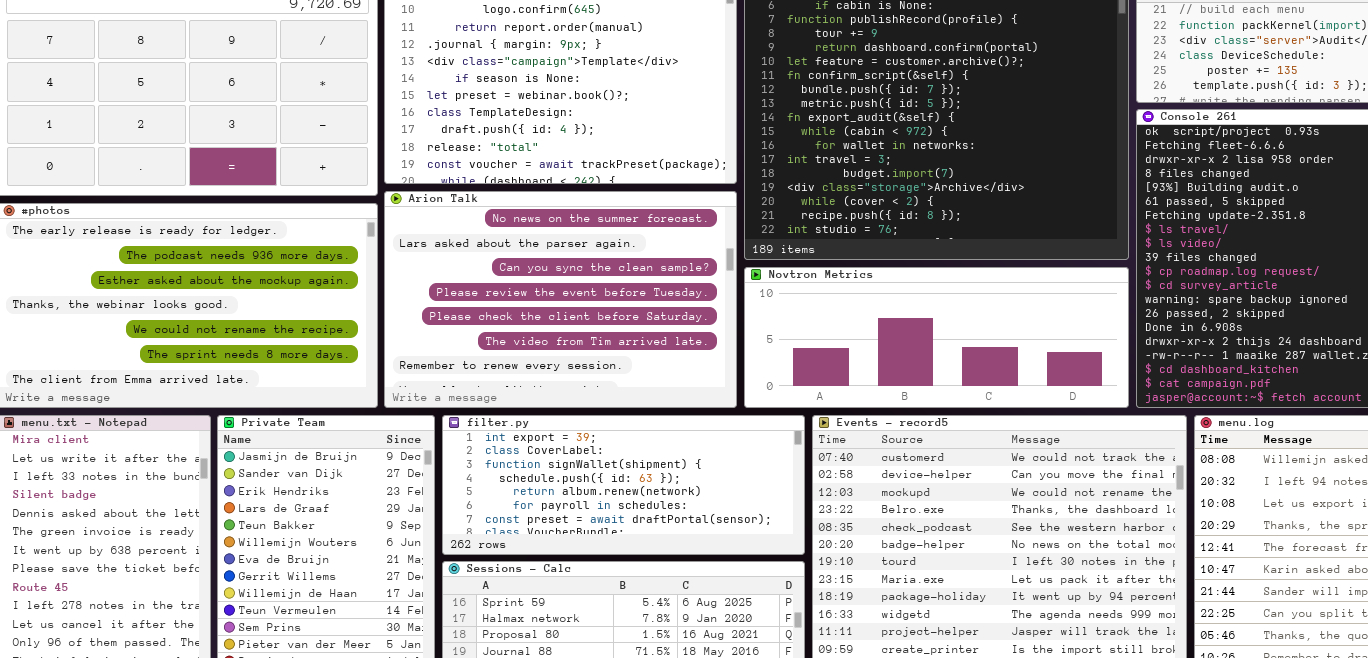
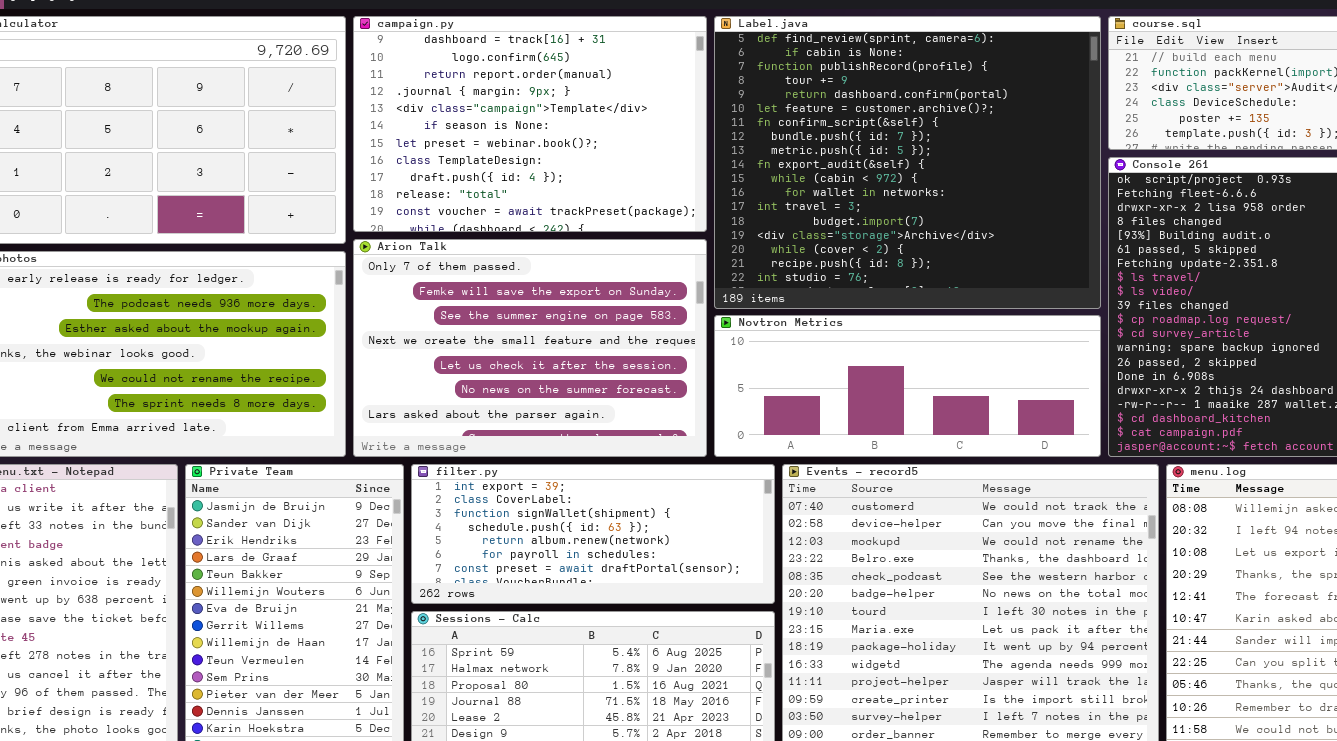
Arion Talk: [384,191,737,408] -> [353,239,707,457], scrolled up 5 rows

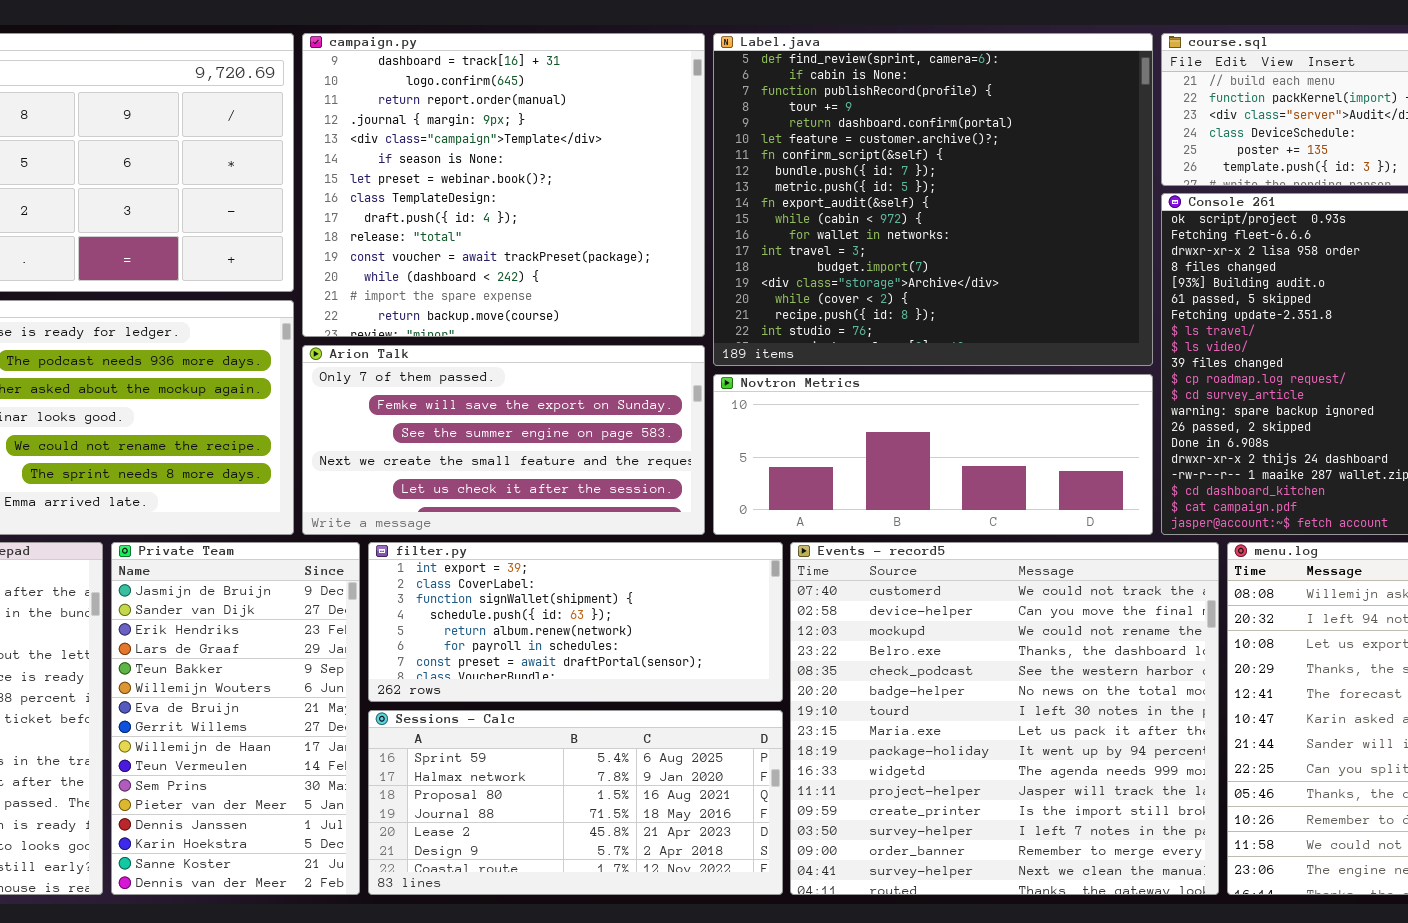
campaign.py: [353,16,707,232] -> [302,33,705,337], resized
Arion Talk: [353,239,707,457] -> [302,345,705,535], resized

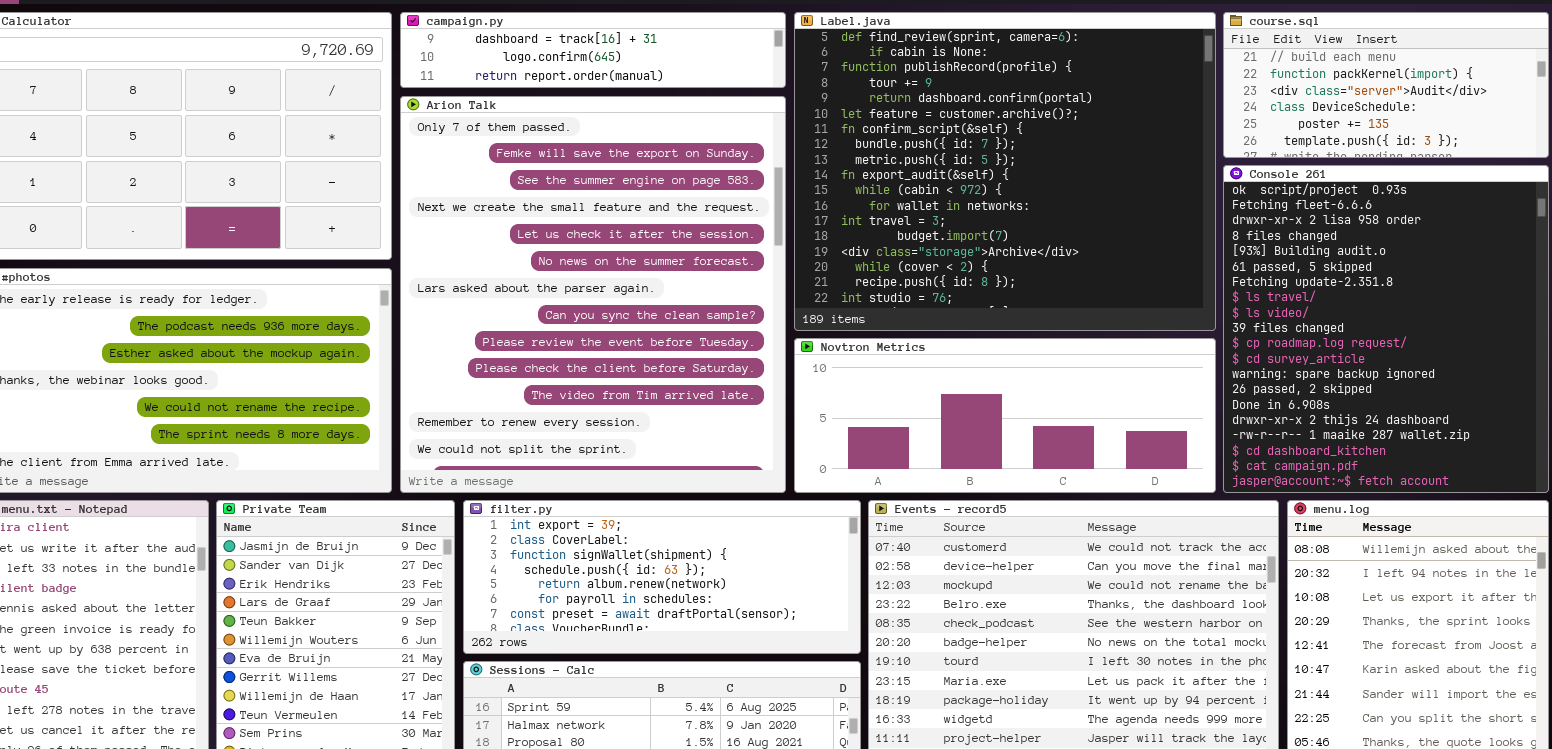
campaign.py: [302,33,705,337] -> [400,12,786,88], resized
Arion Talk: [302,345,705,535] -> [400,96,786,493], resized

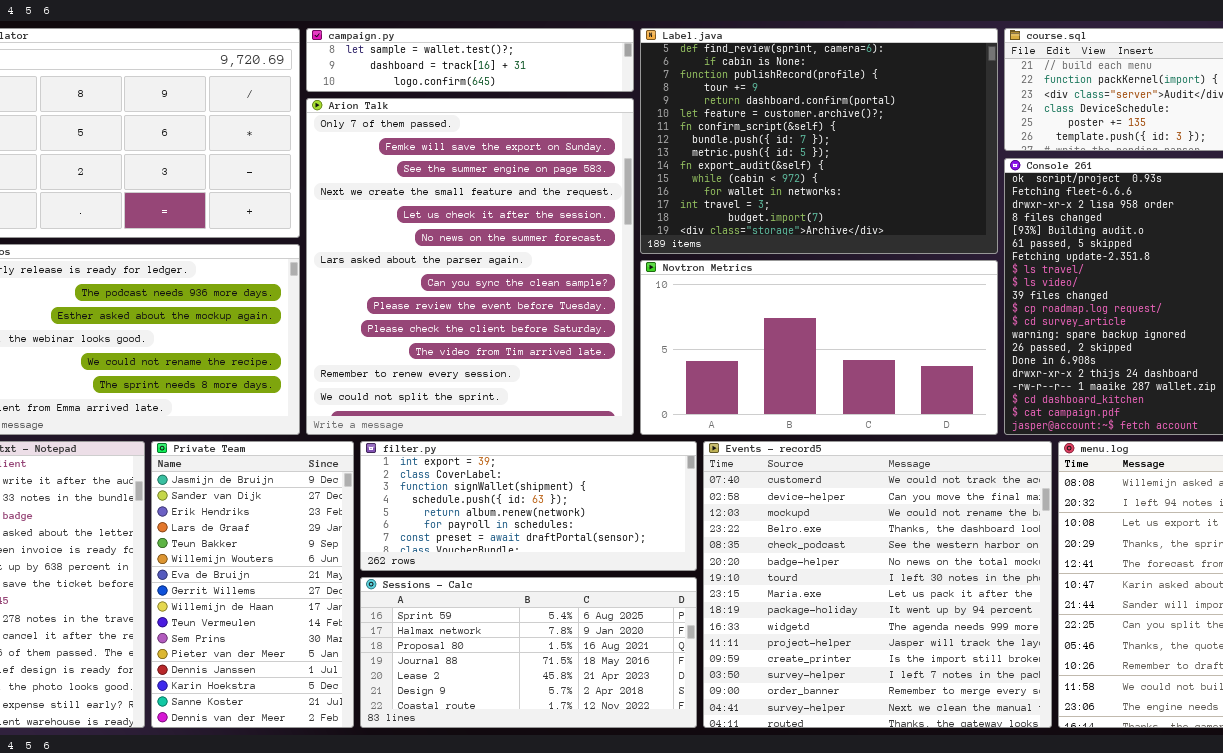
campaign.py: [400,12,786,88] -> [306,28,634,92], scrolled up 1 row
Label.java: [794,12,1216,331] -> [640,28,998,254], resized
Novtron Metrics: [794,338,1216,493] -> [640,260,998,435], resized

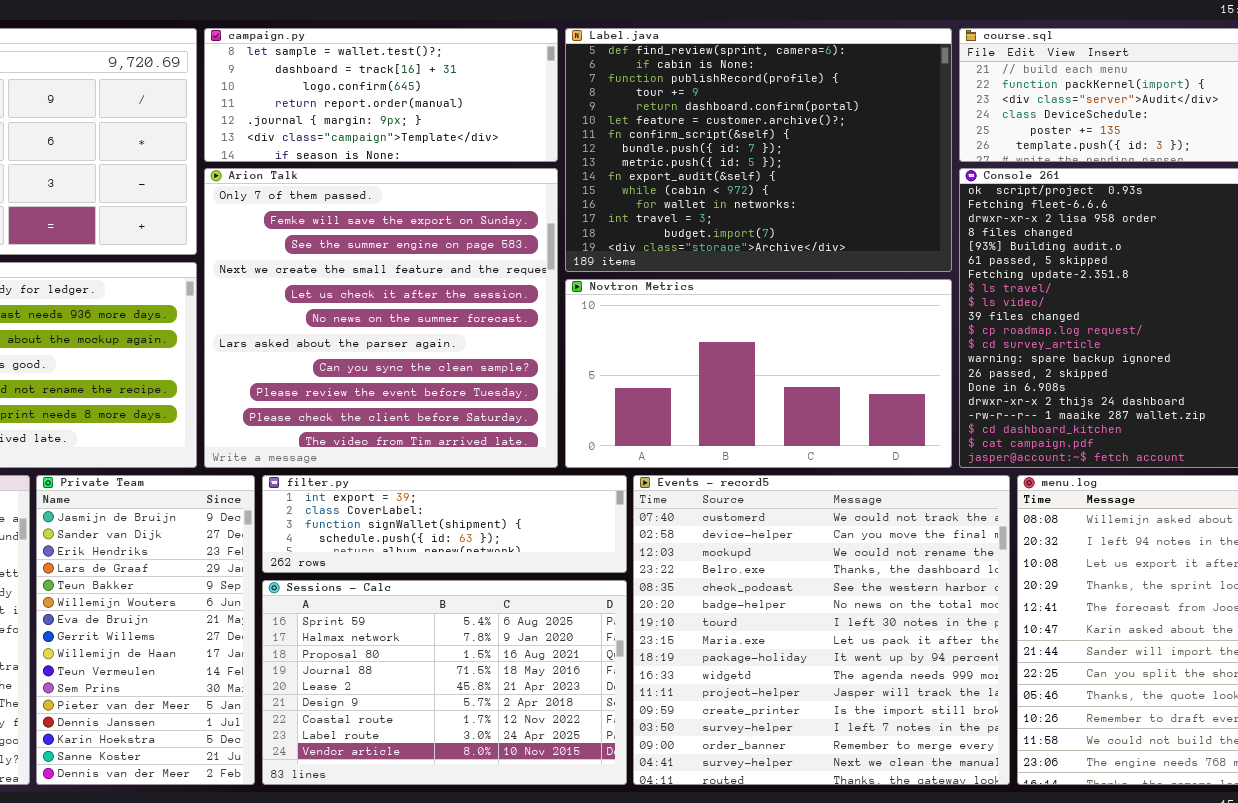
campaign.py: [306,28,634,92] -> [204,28,558,162], resized
Arion Talk: [306,98,634,435] -> [204,168,558,468], resized
filter.py: [360,441,697,571] -> [262,475,627,573], resized
Sessions - Calc: [360,577,697,728] -> [262,580,627,785], resized

